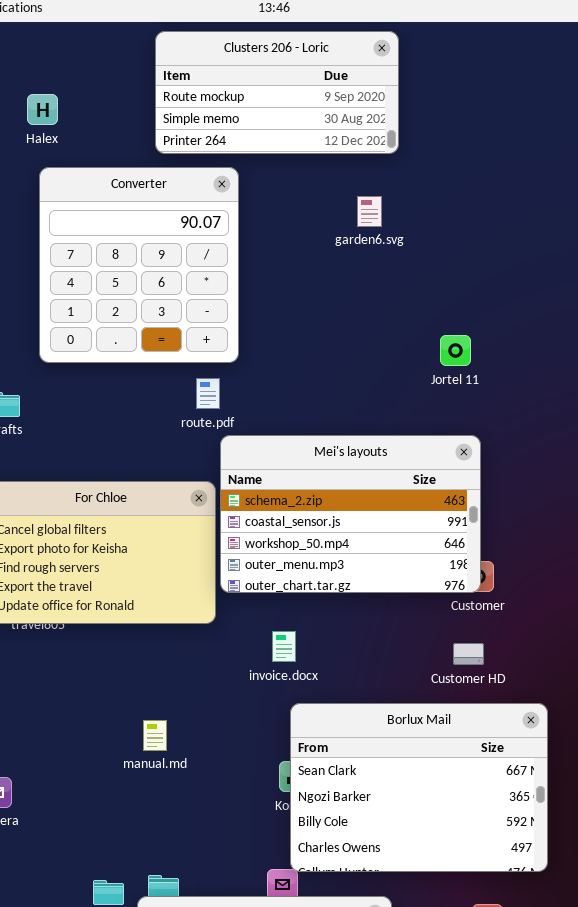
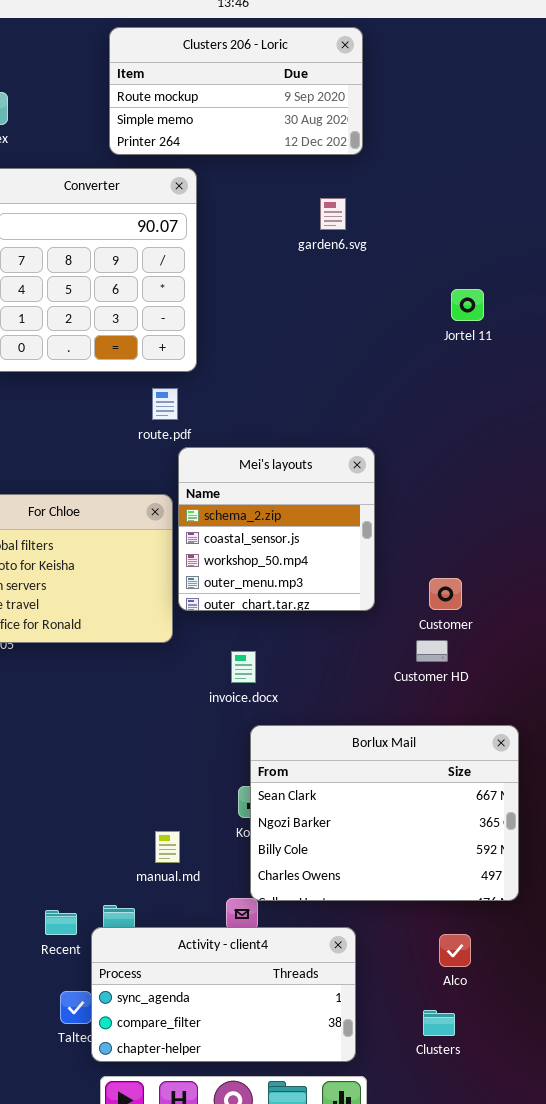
Jortel 11: [440,335,471,366] -> [451,289,484,321], moved
Mei's layouts: [220,435,481,593] -> [178,447,375,611], resized
Customer HD: [453,643,484,665] -> [416,640,448,662], moved
manual.md: [143,720,167,751] -> [155,831,180,863], moved

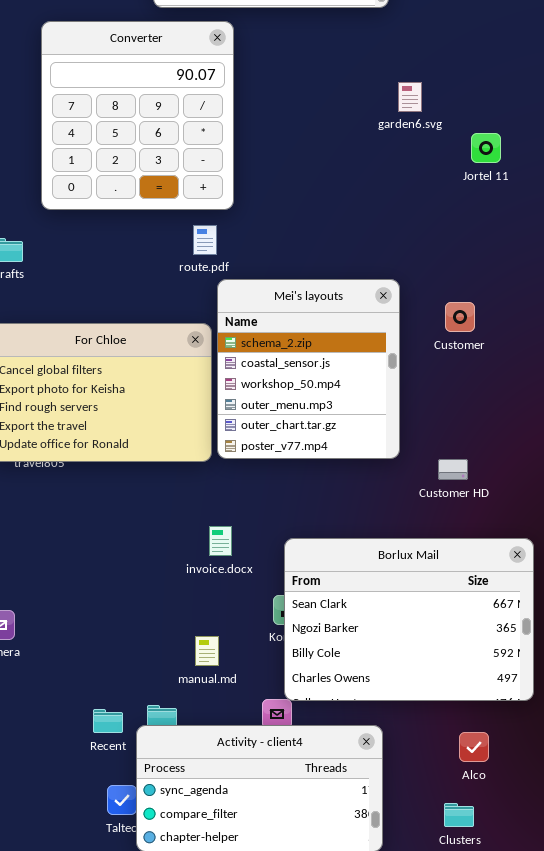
garden6.svg: [320,198,346,230] -> [398,82,422,112], moved
Mei's layouts: [178,447,375,611] -> [217,279,400,459], resized
Customer: [429,578,462,610] -> [445,302,475,332], moved
invoice.docx: [231,651,256,683] -> [209,526,232,556], moved

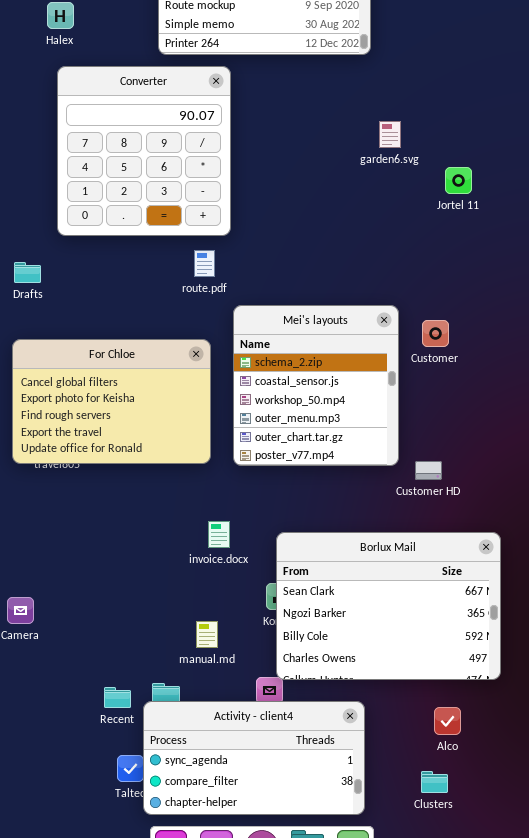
Mei's layouts: [217,279,400,459] -> [233,305,399,466], moved

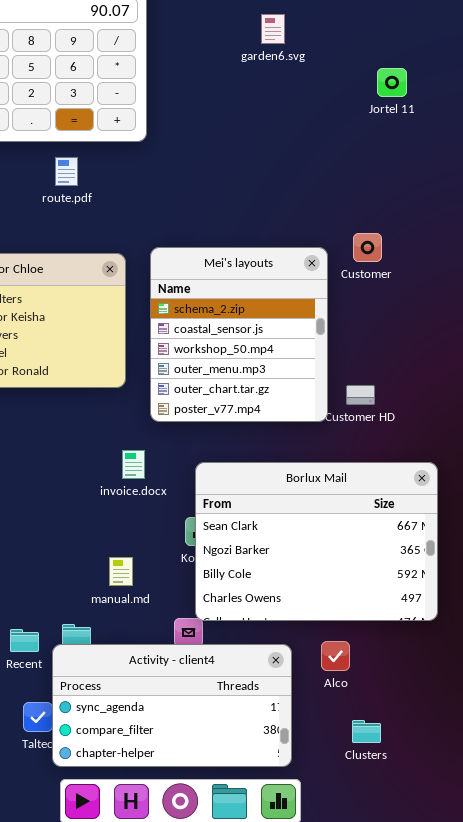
garden6.svg: [379,121,401,148] -> [261,14,285,44], moved
route.pdf: [194,250,215,277] -> [55,157,78,186], moved
Mei's layouts: [233,305,399,466] -> [150,247,328,422], moved
Alco: [434,707,461,735] -> [321,641,350,671], moved

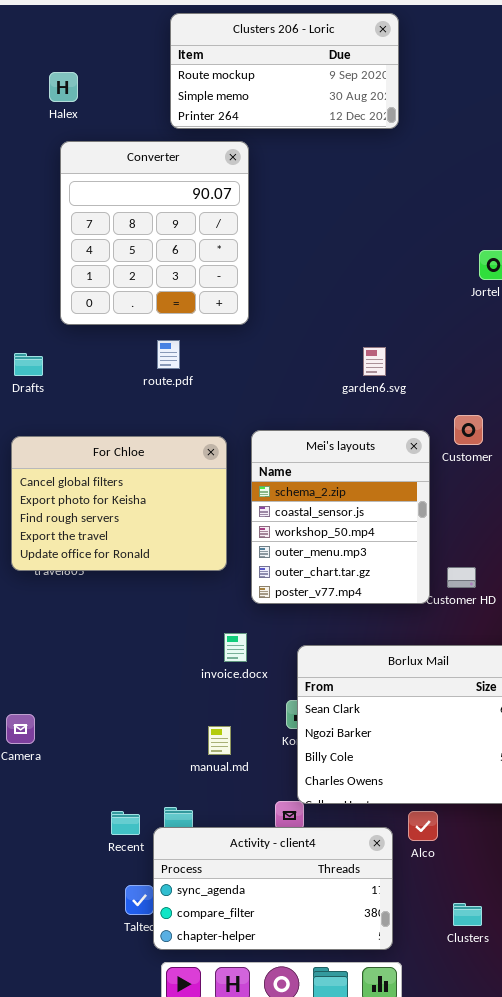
garden6.svg: [261,14,285,44] -> [363,347,386,376], moved
manual.md: [109,557,133,586] -> [208,726,231,755], moved
Alco: [321,641,350,671] -> [408,811,438,841], moved

